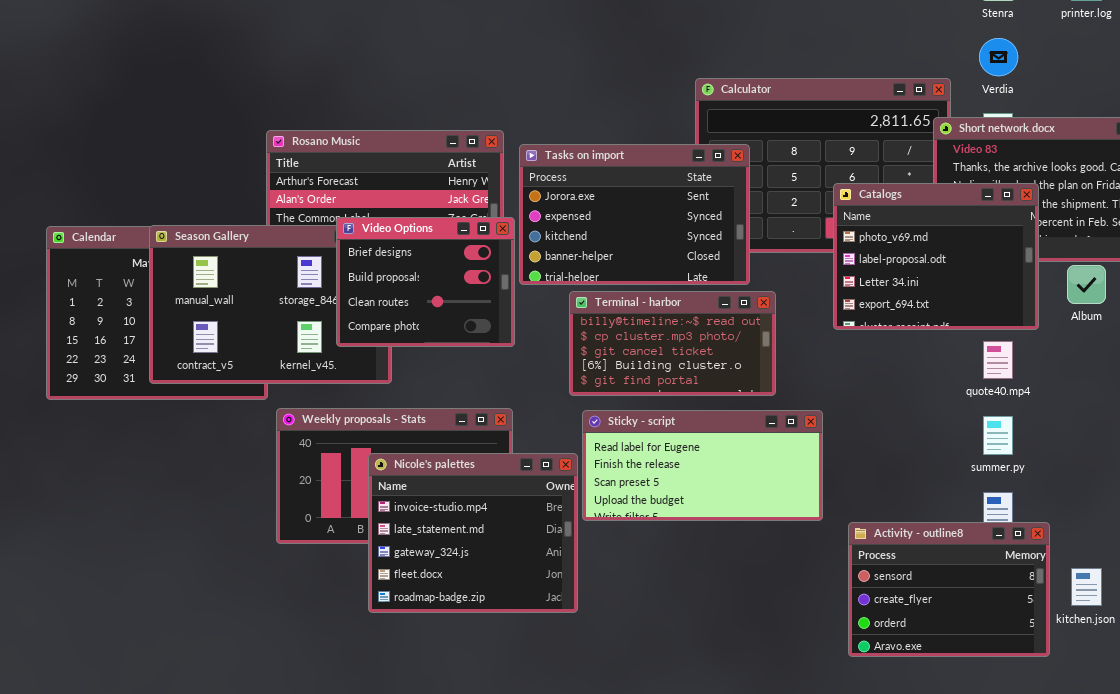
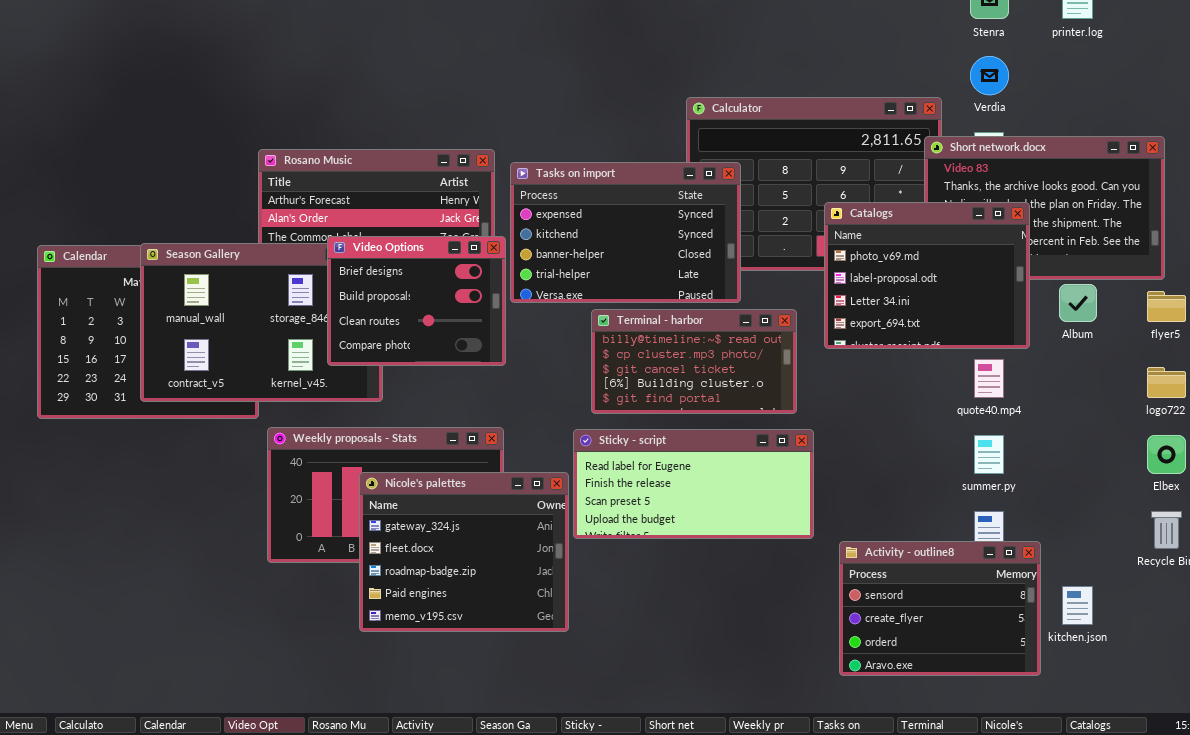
Tasks on import: [519,144,750,285] -> [510,162,741,303], scrolled down 1 row
Terminal - harbor: [569,291,776,396] -> [591,309,797,414], moved
Nicole's palettes: [368,453,578,613] -> [359,472,569,632], scrolled down 2 rows

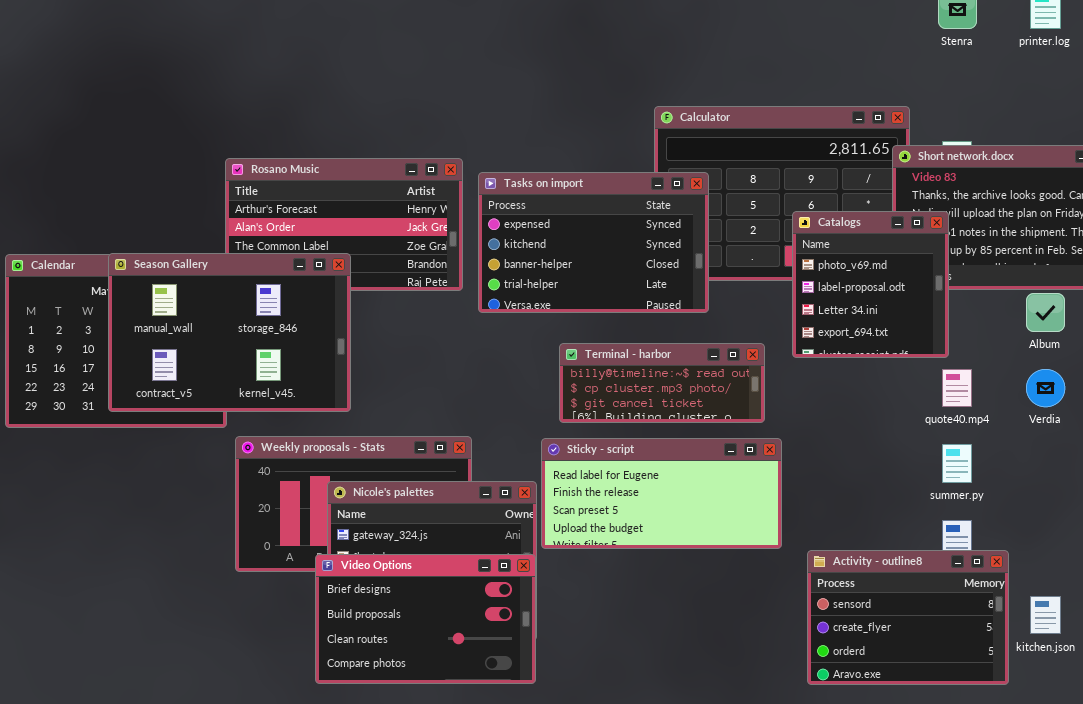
Verdia: [970,56,1009,95] -> [1026,369,1065,407], moved
Catalogs: [824,202,1030,349] -> [792,211,949,358], resized
Video Options: [327,236,506,366] -> [315,554,536,684], moved, resized
Terminal - harbor: [591,309,797,414] -> [559,343,765,423], resized

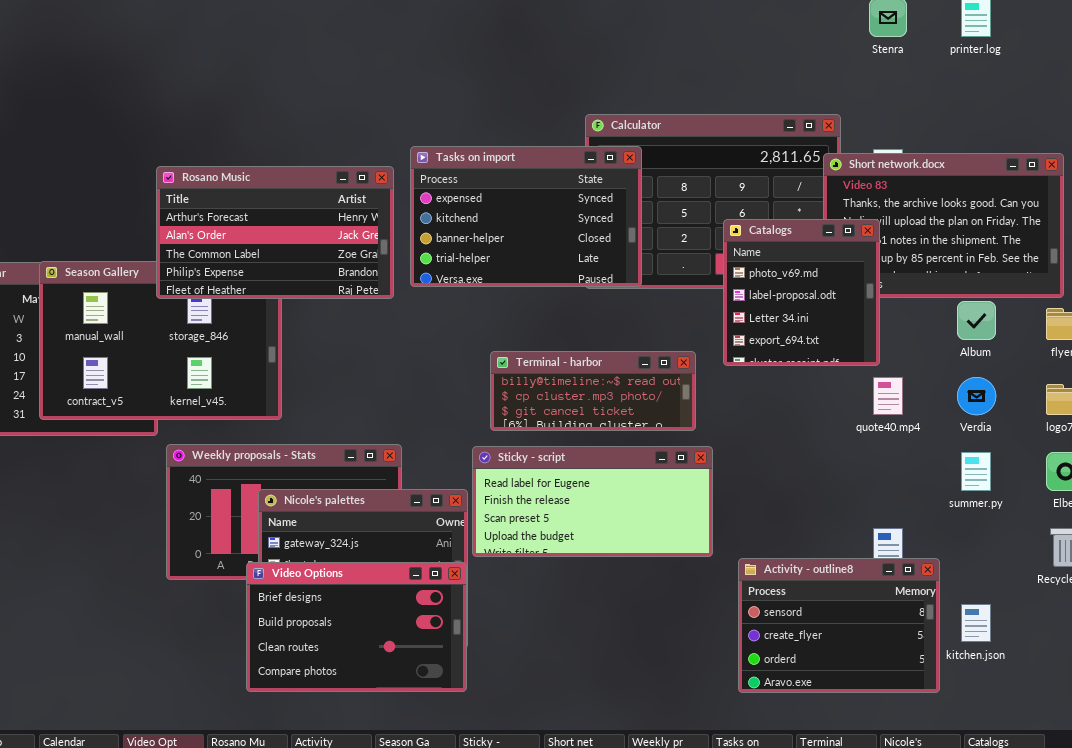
Rosano Music: [225,158,463,291] -> [156,166,394,299], raised
Tasks on import: [478,172,709,313] -> [410,146,642,287], moved
summer.py: [942,444,972,483] -> [961,452,991,491], moved

